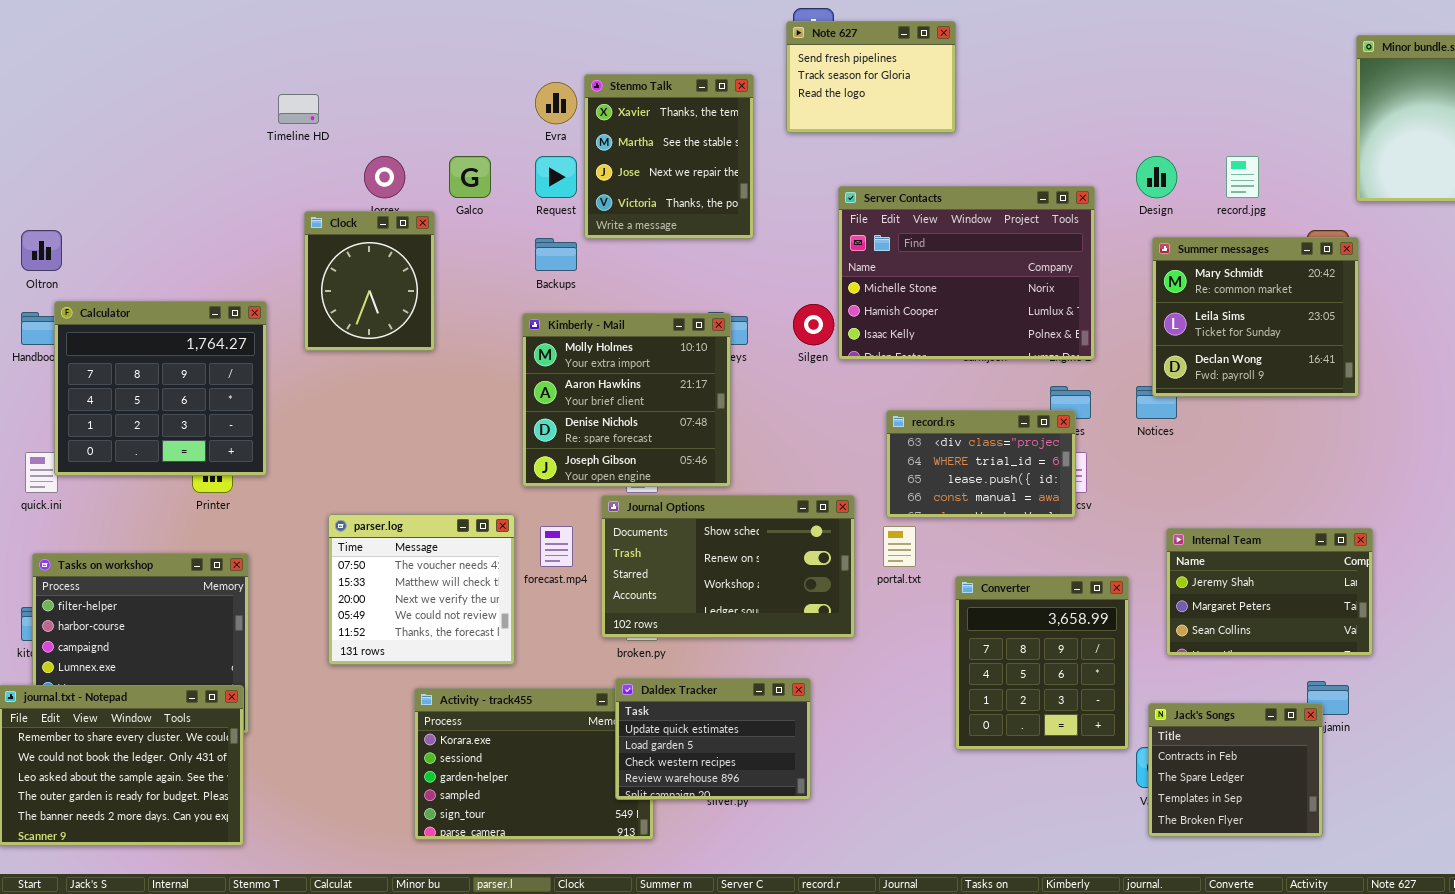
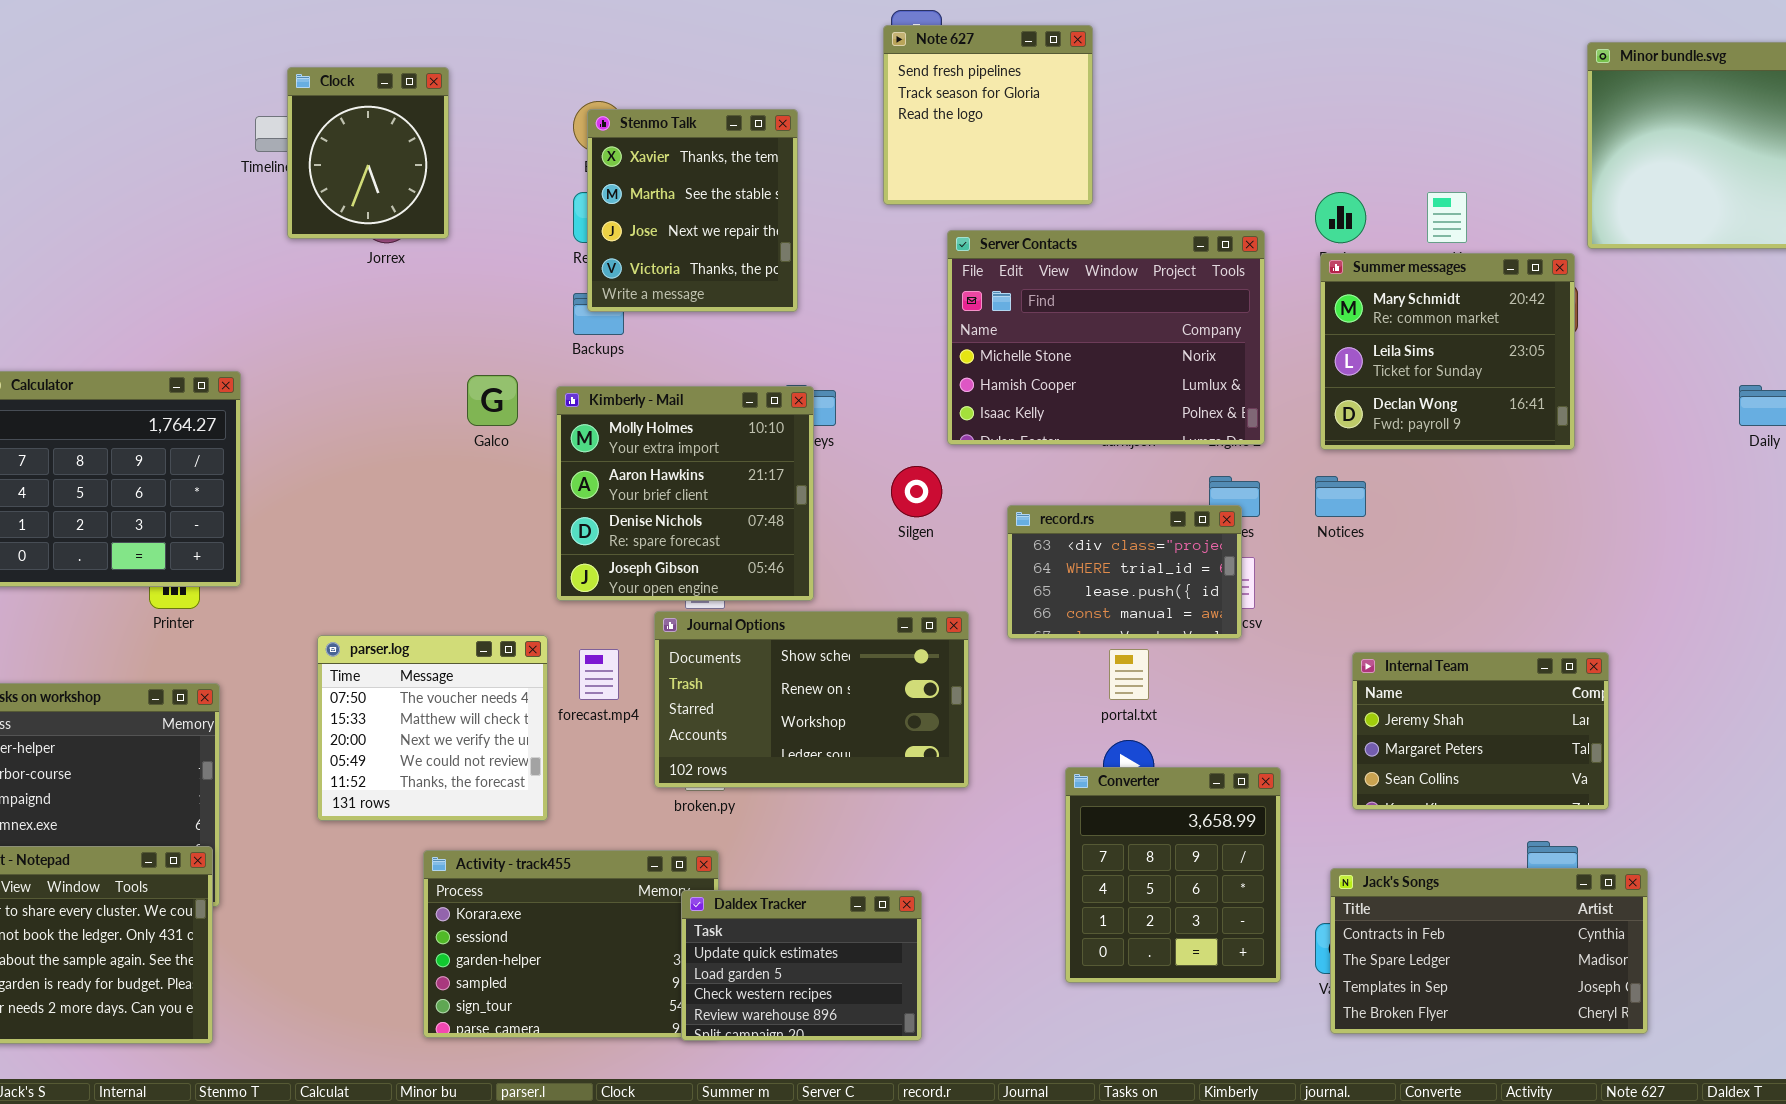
Note 627: [786,21,956,133] -> [883,25,1093,205], resized
Stenmo Talk: [584,74,754,239] -> [587,109,798,312], moved
Galco: [449,156,491,198] -> [467,375,518,426], moved
Clock: [304,211,435,351] -> [287,67,449,239], moved
Summer messages: [1152,237,1359,397] -> [1320,253,1575,450], moved
Silgen: [793,304,834,345] -> [891,466,942,517], moved
portal.txt: [883,526,916,567] -> [1109,649,1149,700], moved
Converter: [955,576,1129,750] -> [1065,767,1281,983], moved
Daldex Tracker: [615,678,811,800] -> [681,890,922,1041], moved
Jack's Songs: [1148,703,1323,837] -> [1330,868,1648,1034], resized

